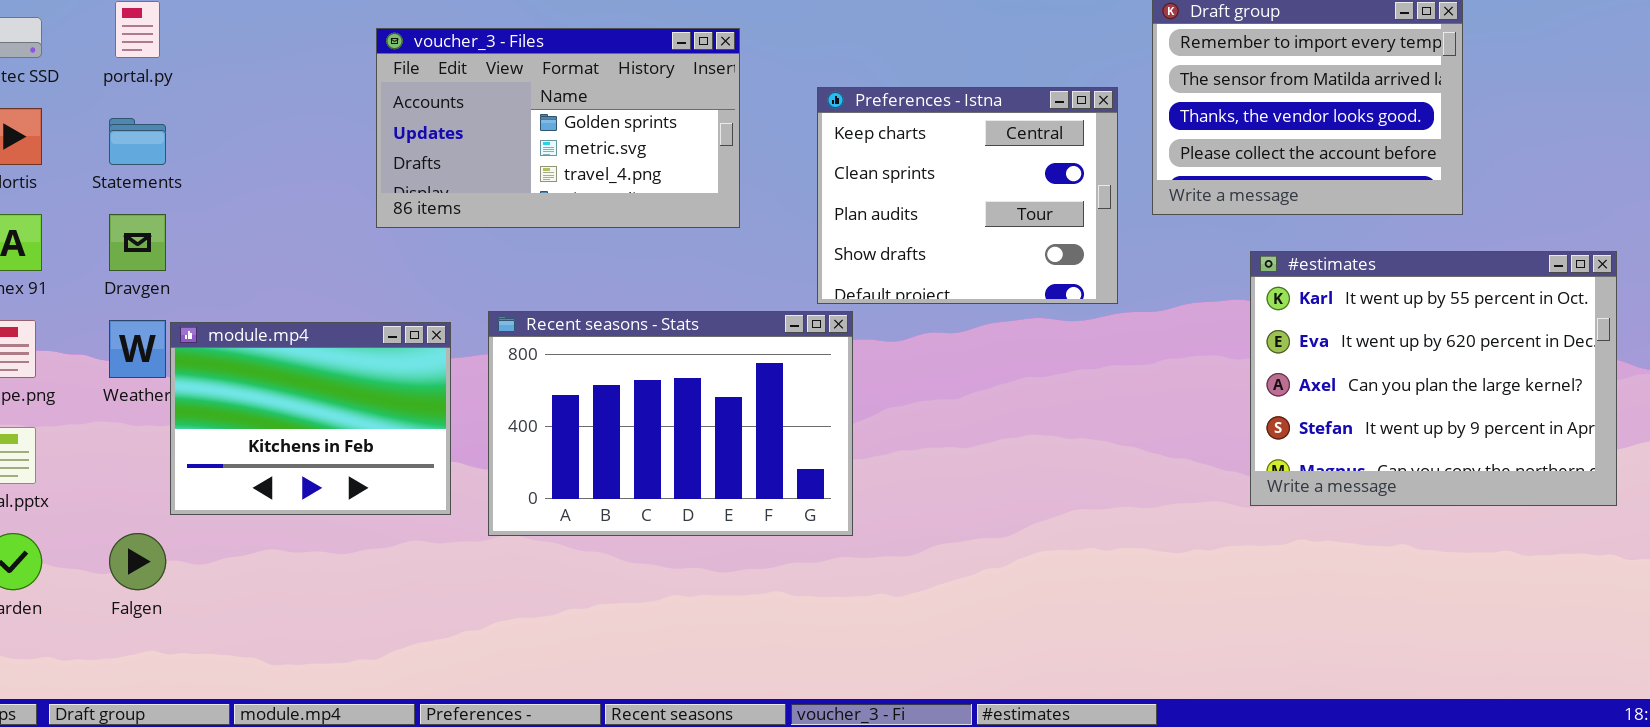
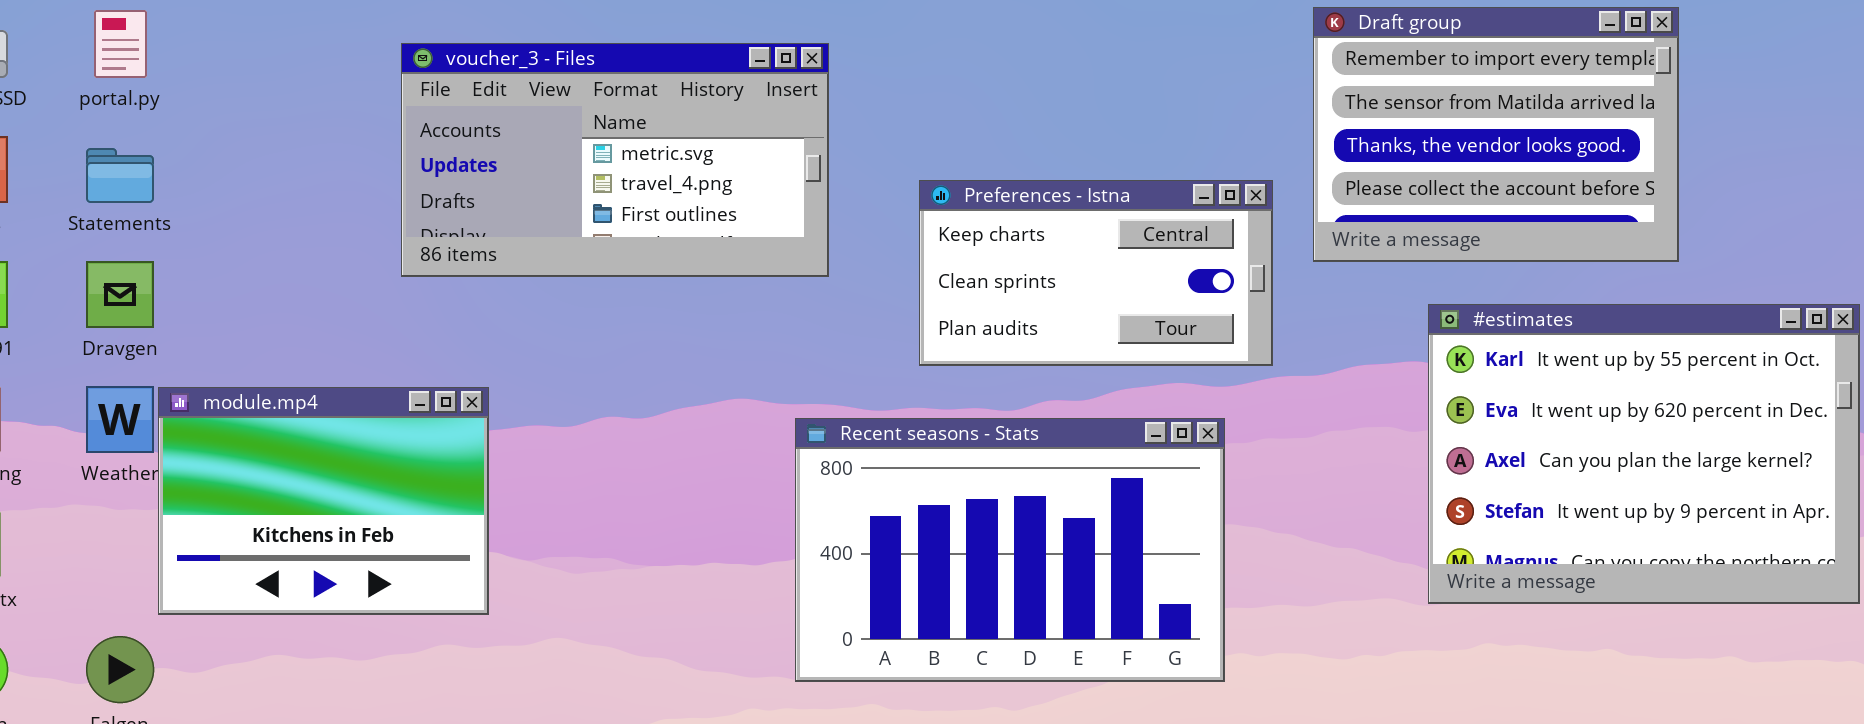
voucher_3 - Files: [376,28,740,228] -> [401,43,829,277], scrolled down 1 row
Preferences - Istna: [817,87,1118,304] -> [919,180,1273,366], resized
Recent seasons - Stats: [488,311,853,536] -> [795,418,1225,682], moved

